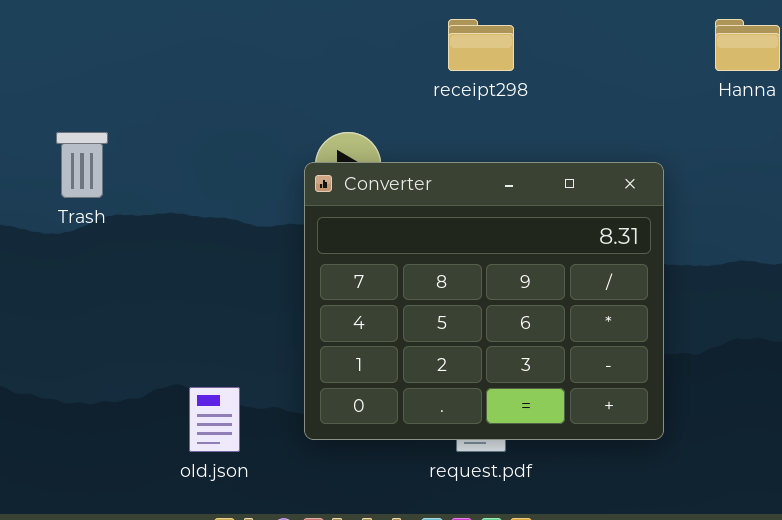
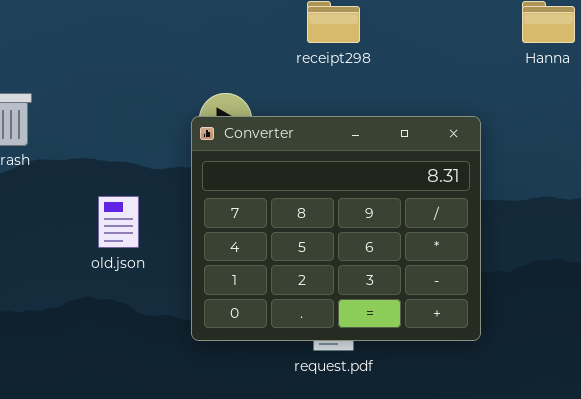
old.json: [189,387,240,452] -> [98,196,139,248], moved

